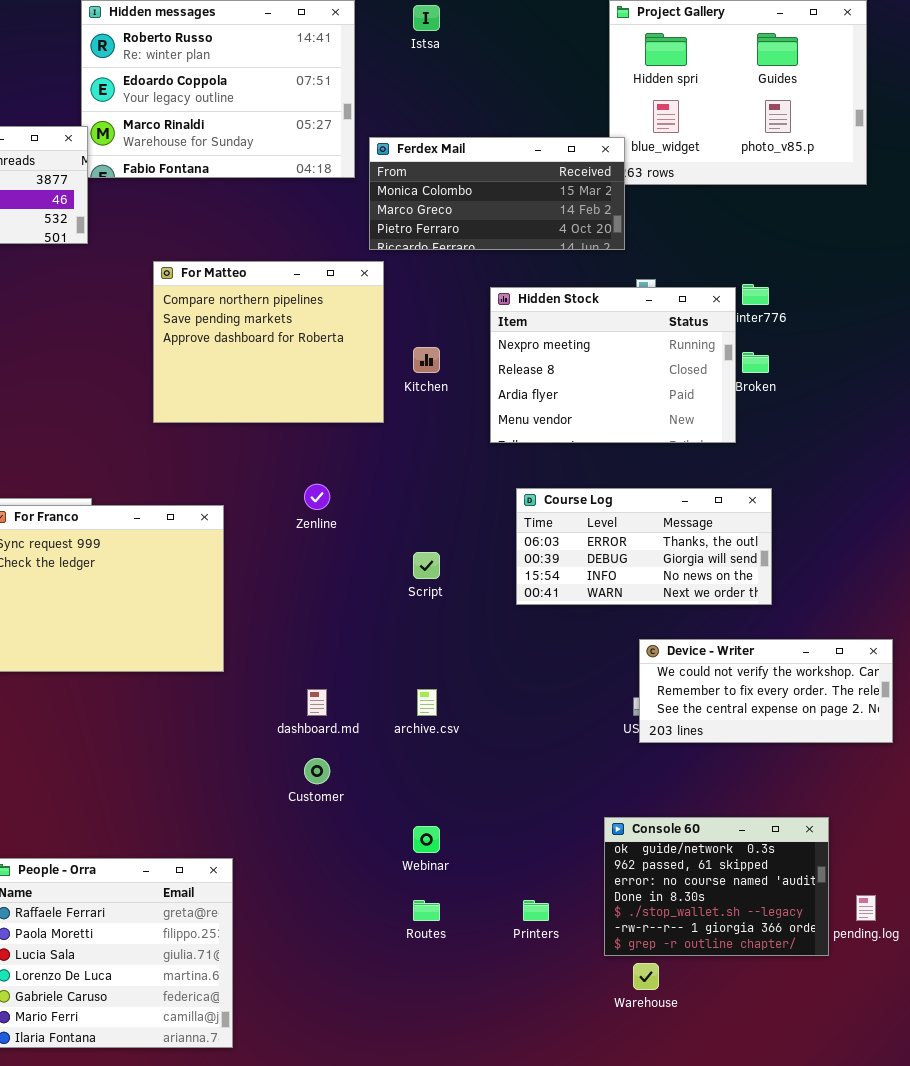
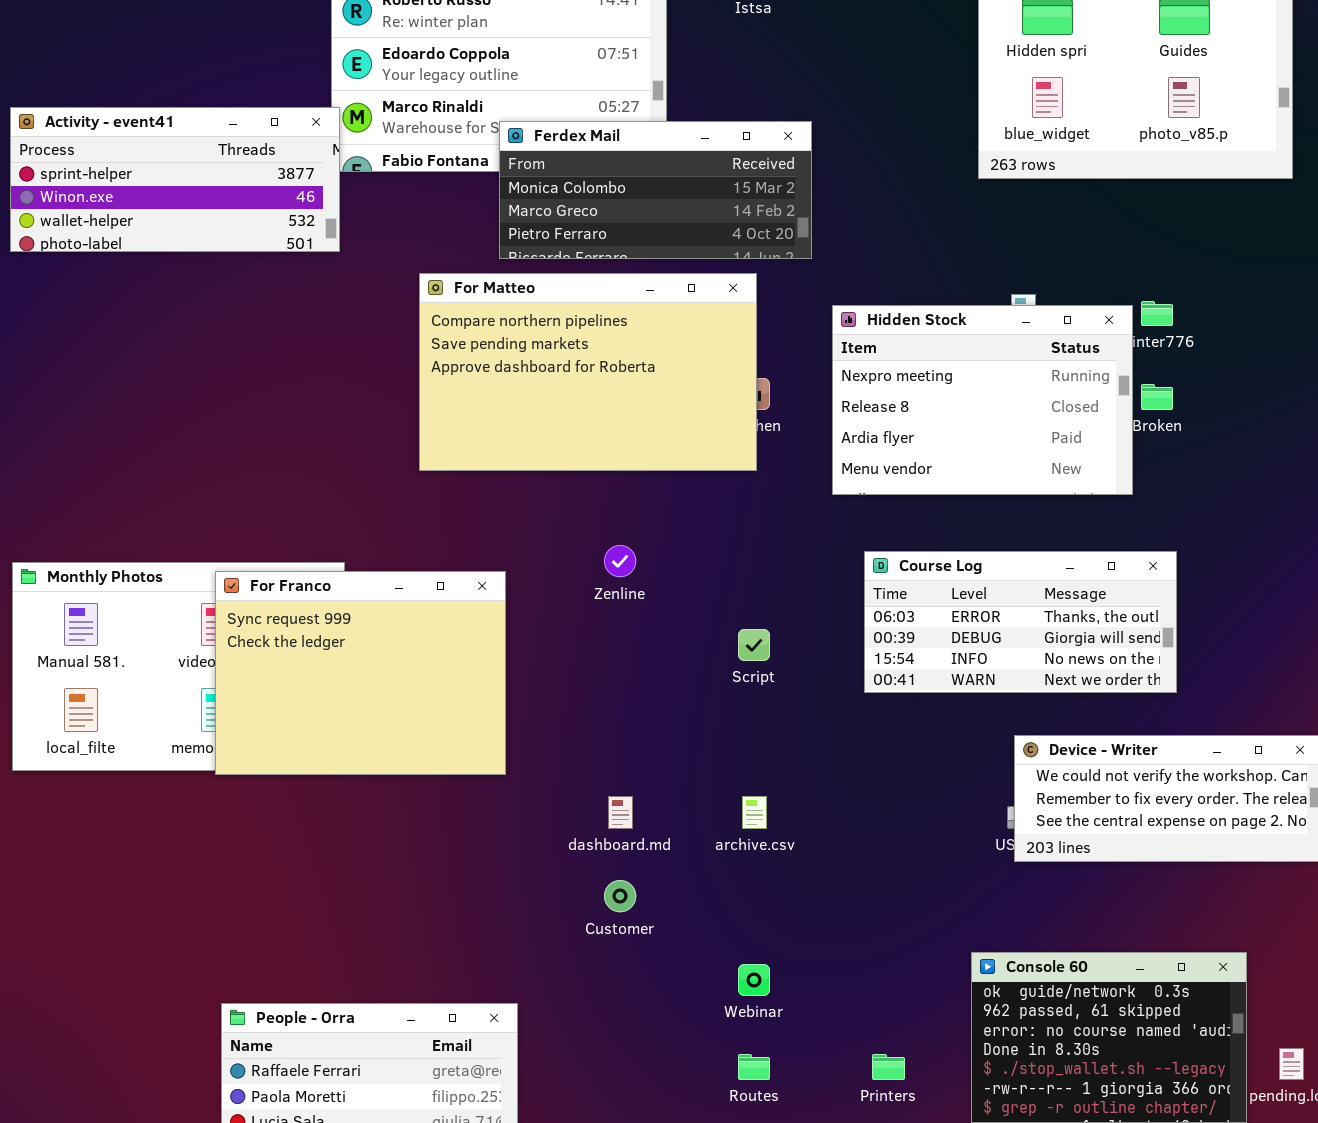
Ferdex Mail: [369,137,625,250] -> [499,121,812,259], moved
For Matteo: [153,261,384,423] -> [419,273,757,471], resized

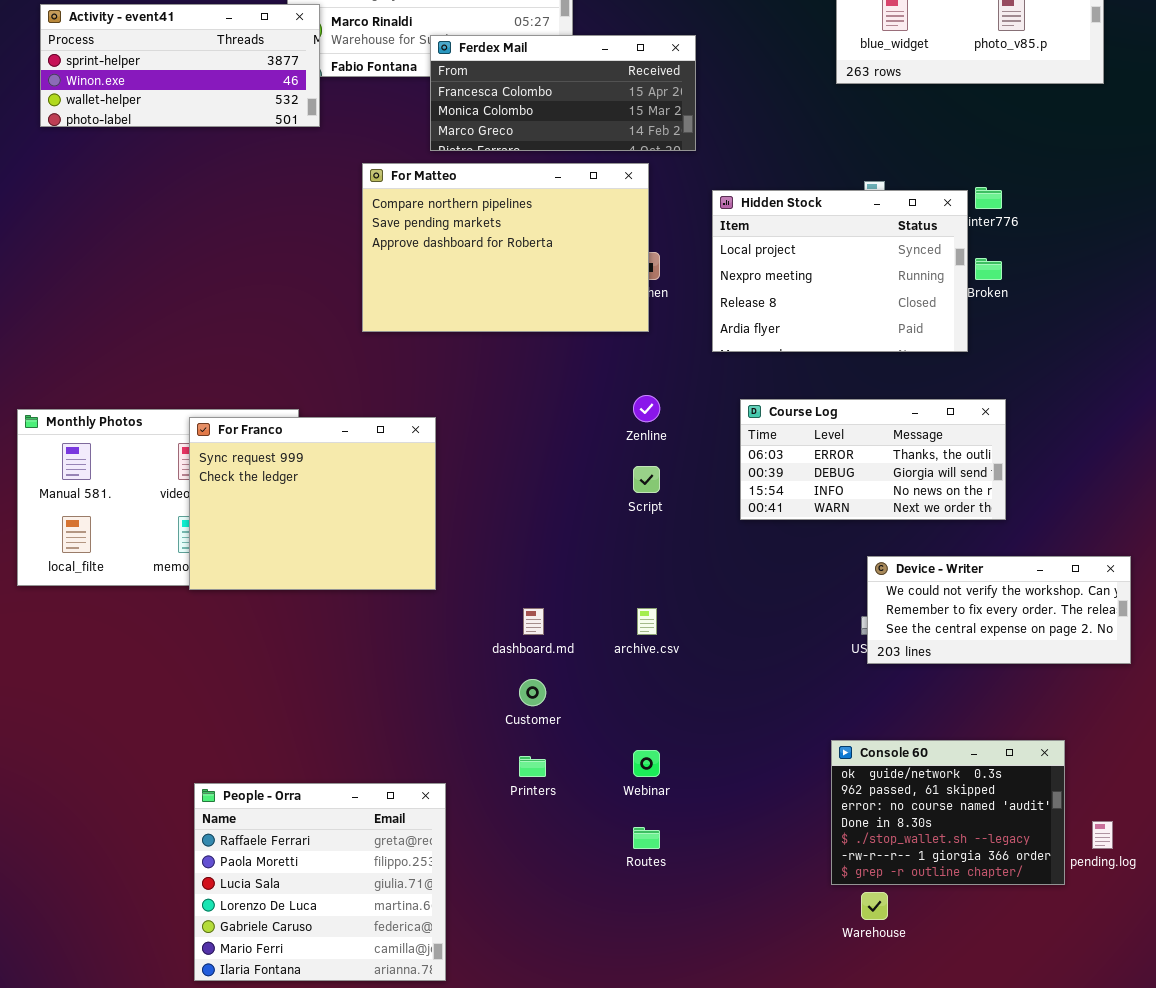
Activity - event41: [10,107,340,252] -> [40,4,320,127], moved
Ferdex Mail: [499,121,812,259] -> [430,35,696,151], scrolled up 1 row
Hidden Stock: [832,305,1133,495] -> [712,190,968,352], scrolled up 1 row
Zenline: [604,545,636,577] -> [633,395,660,422], moved
Printers: [872,1054,905,1080] -> [519,756,546,777], moved

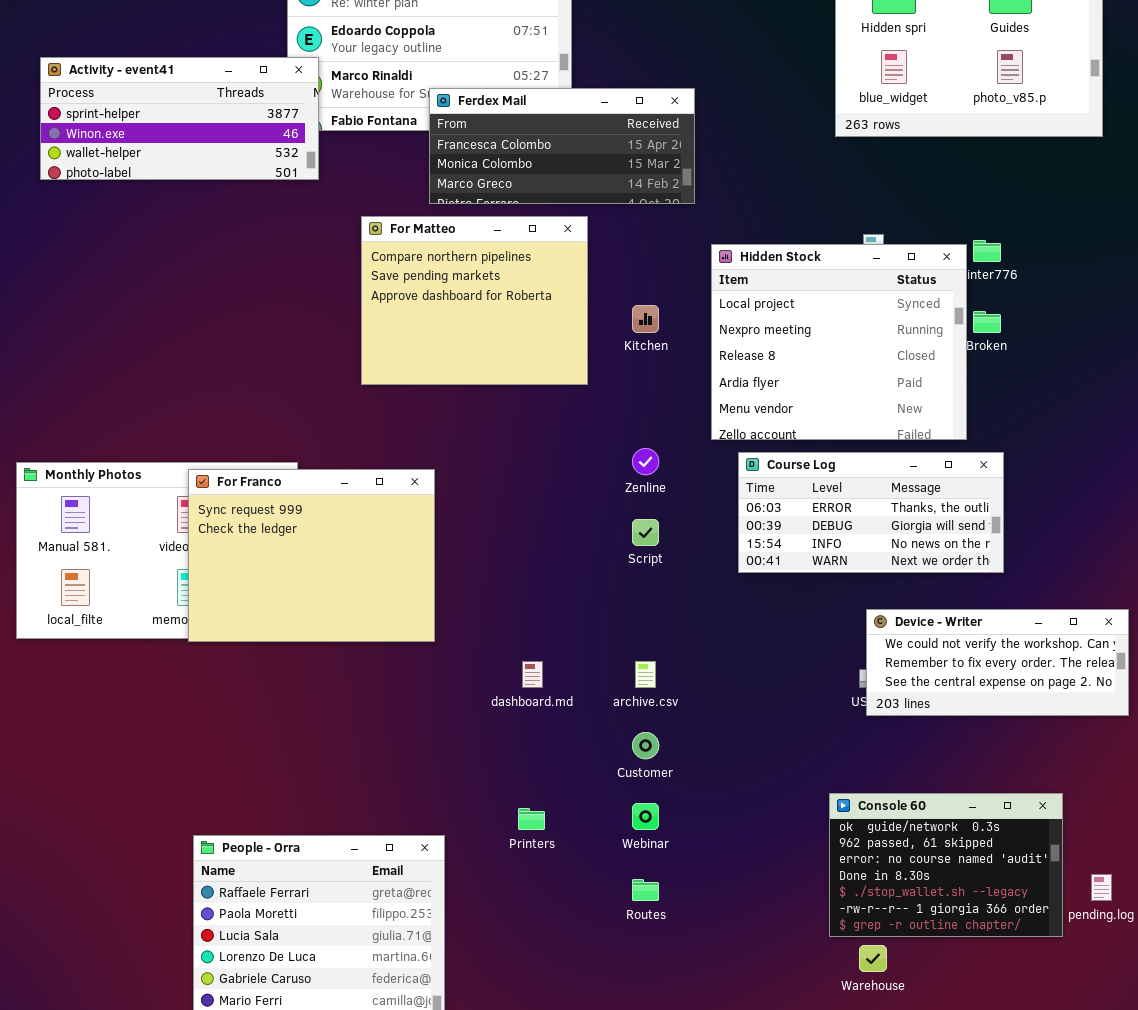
For Matteo: [362,163,649,332] -> [361,216,588,385], resized
Hidden Stock: [712,190,968,352] -> [711,244,967,440], resized
Customer: [519,679,546,706] -> [632,732,659,759], moved

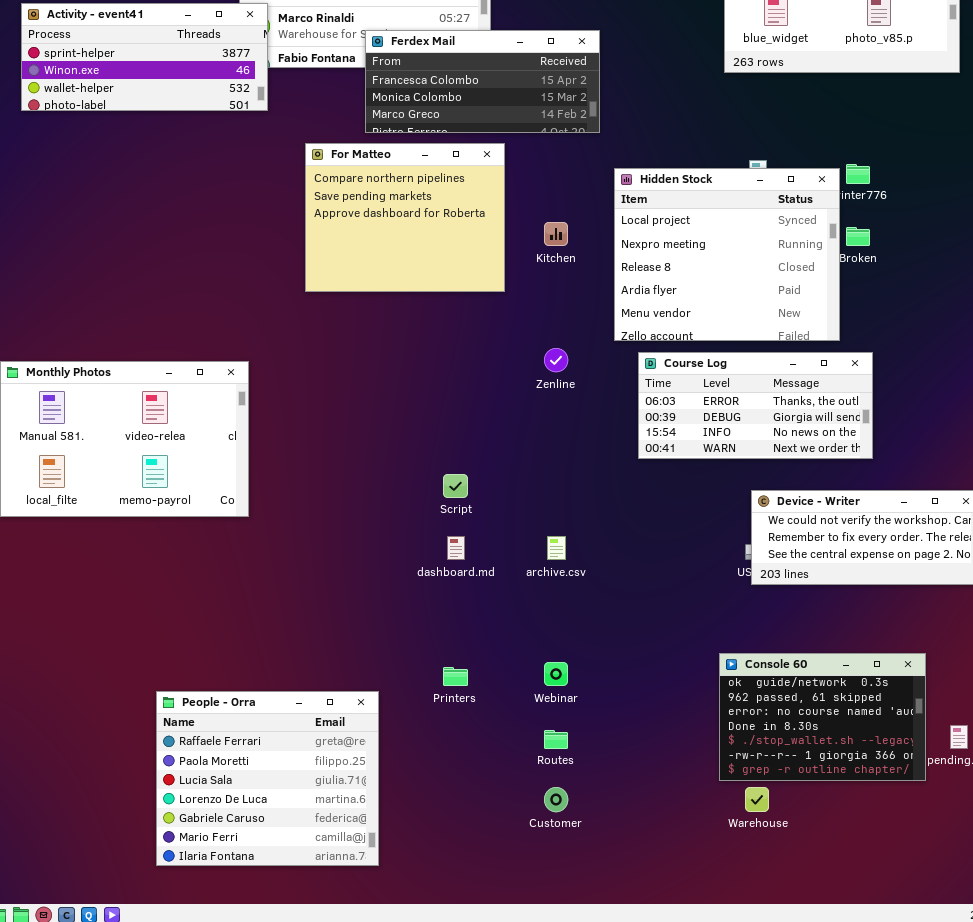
For Franco: [188,469,435,642] -> none, closed
Script: [632,519,659,546] -> [443,474,468,498], moved
Customer: [632,732,659,759] -> [544,787,568,812], moved

